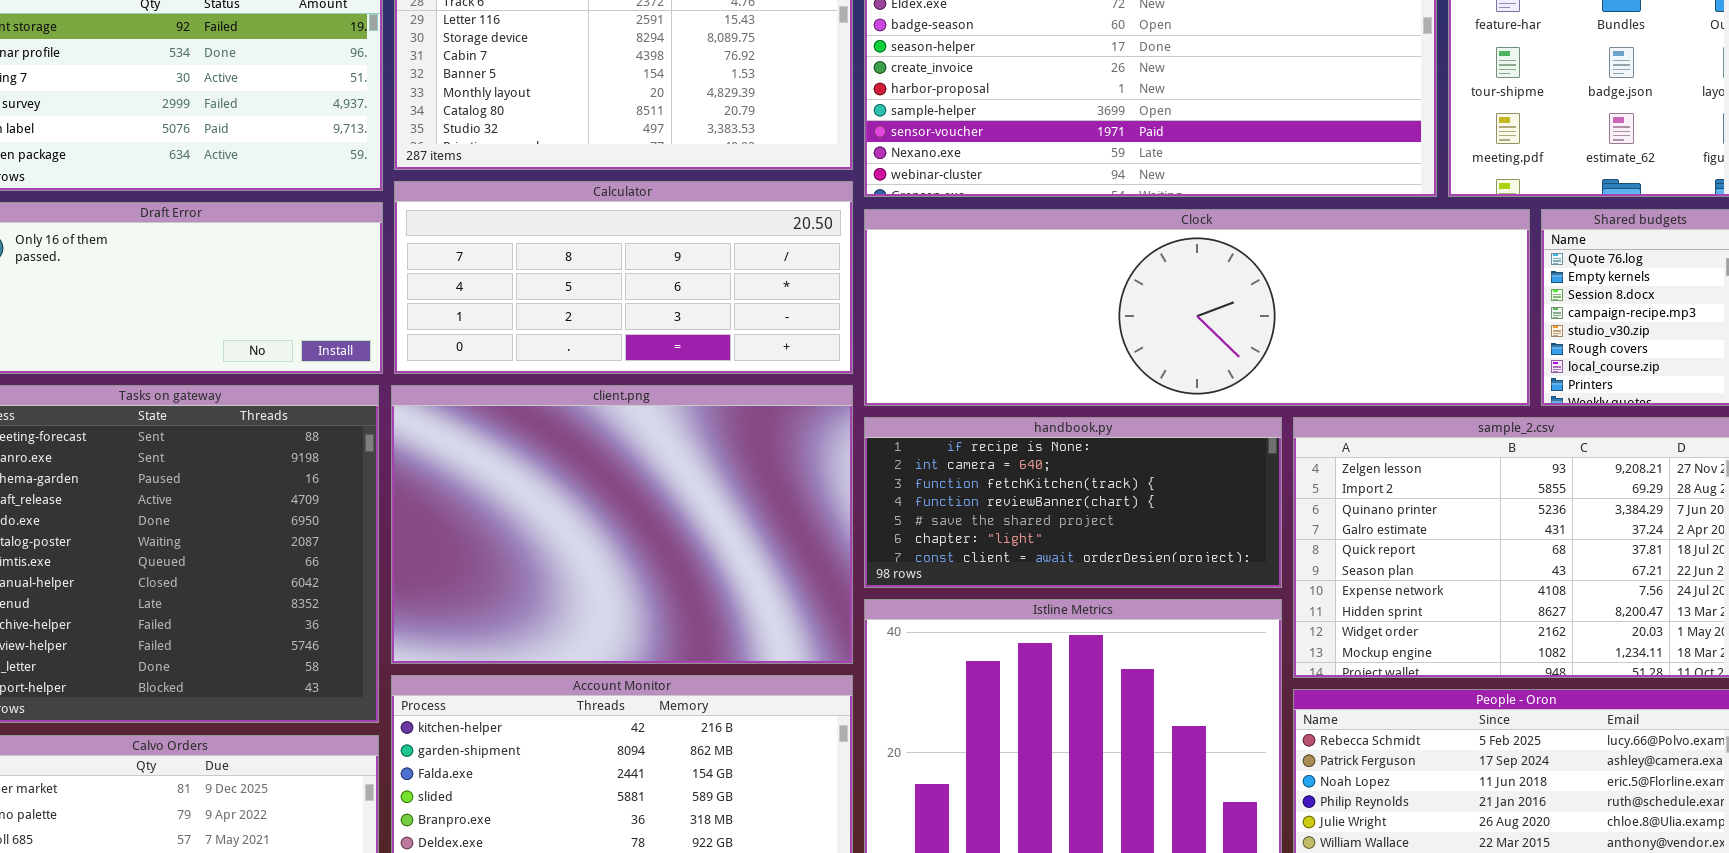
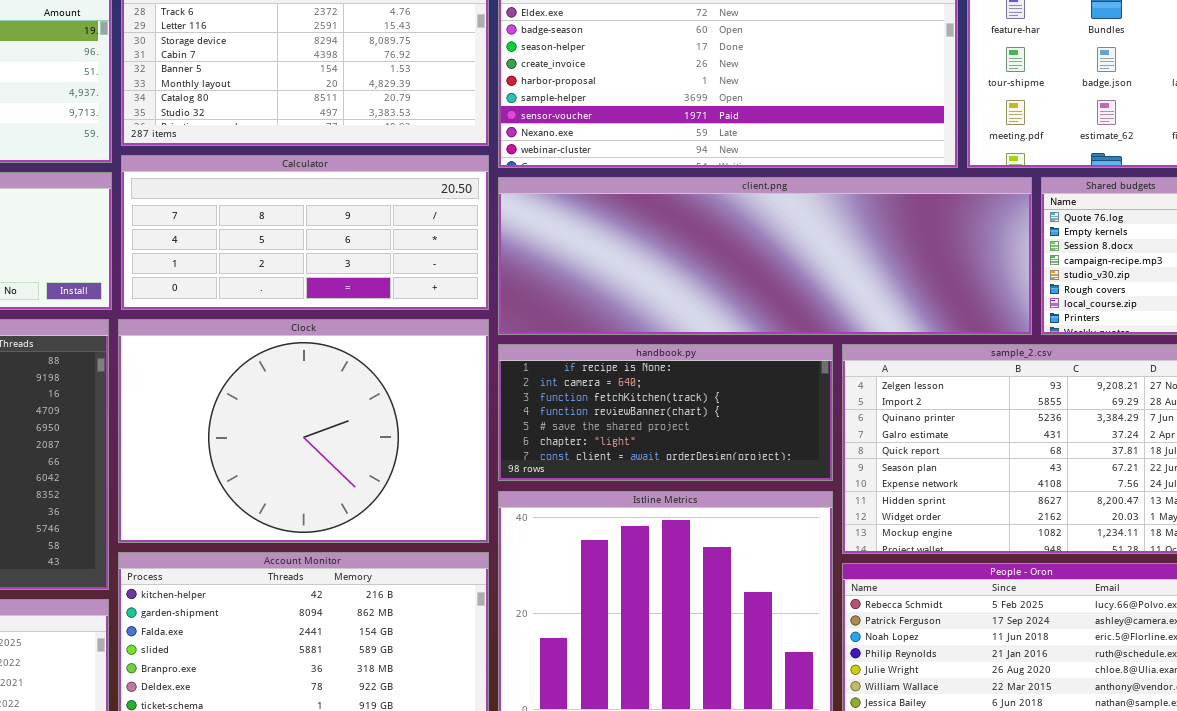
Clock: [864,209,1530,406] -> [118,319,489,543], moved, resized
client.png: [391,385,853,664] -> [498,177,1032,335], moved, resized

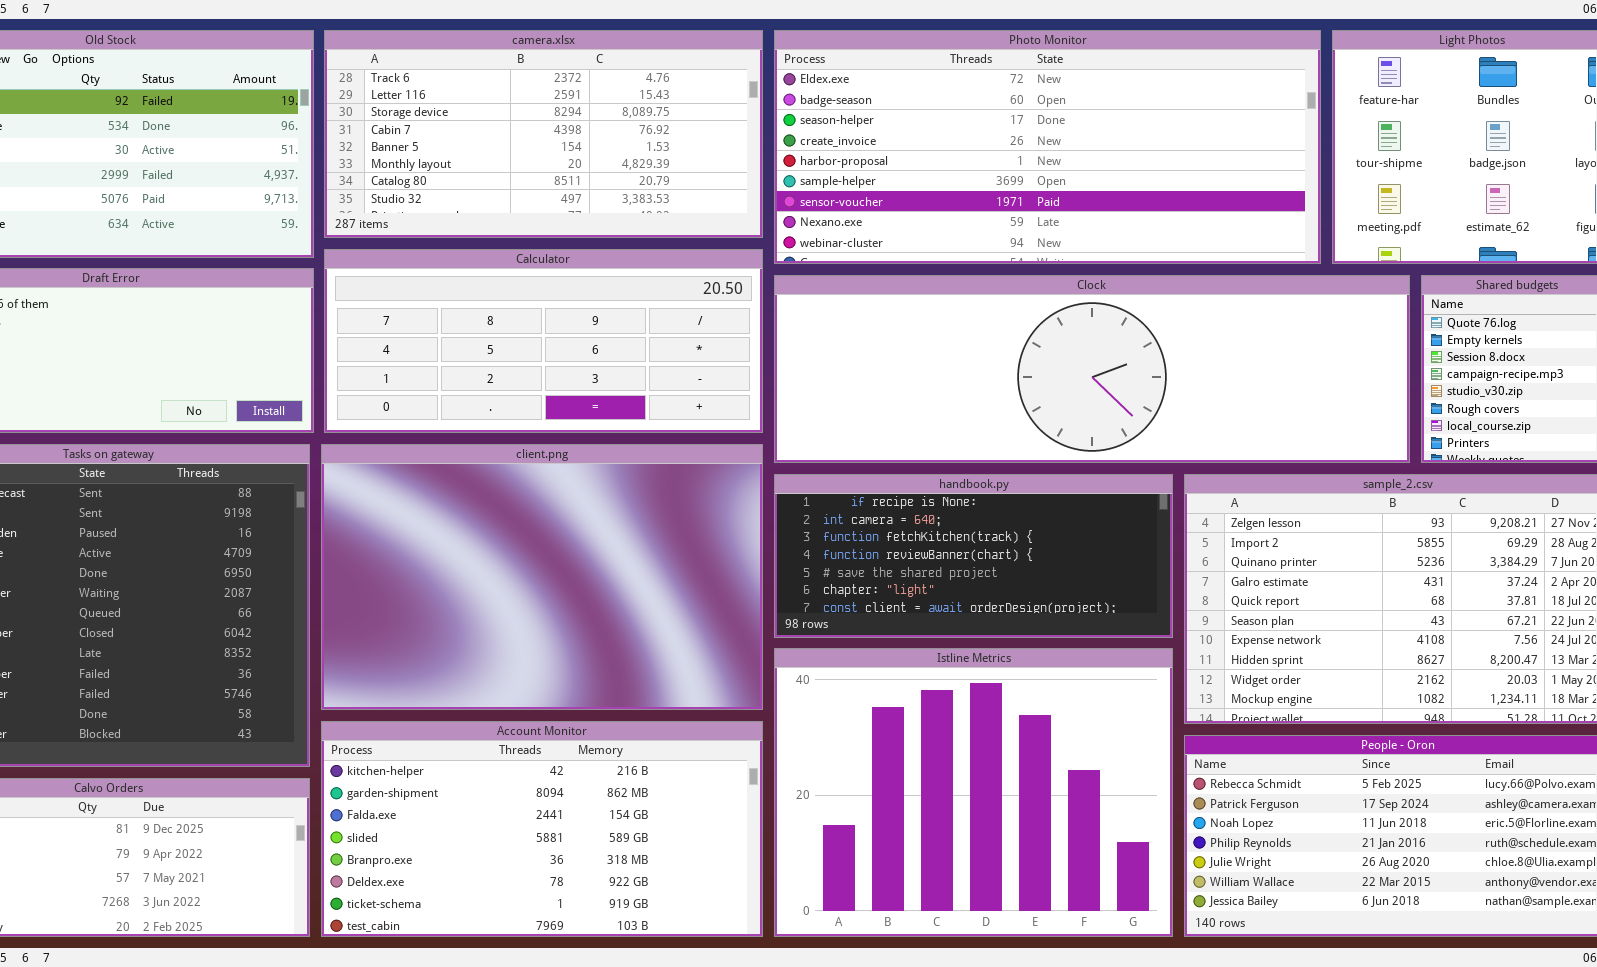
client.png: [498,177,1032,335] -> [321,444,763,710], moved, resized
Clock: [118,319,489,543] -> [774,275,1410,463], moved, resized

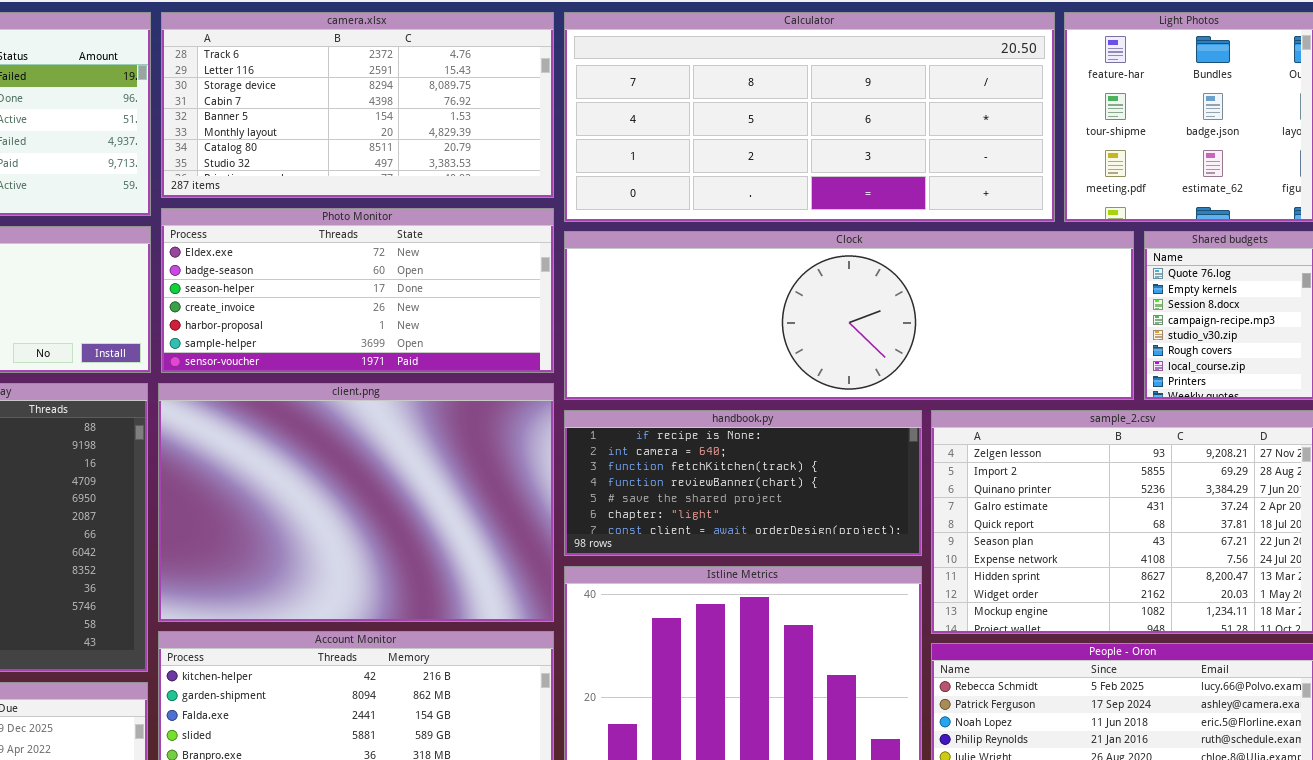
Photo Monitor: [774,30,1321,264] -> [161,208,554,373], moved, resized
Calculator: [324,249,763,433] -> [564,12,1055,222], moved, resized

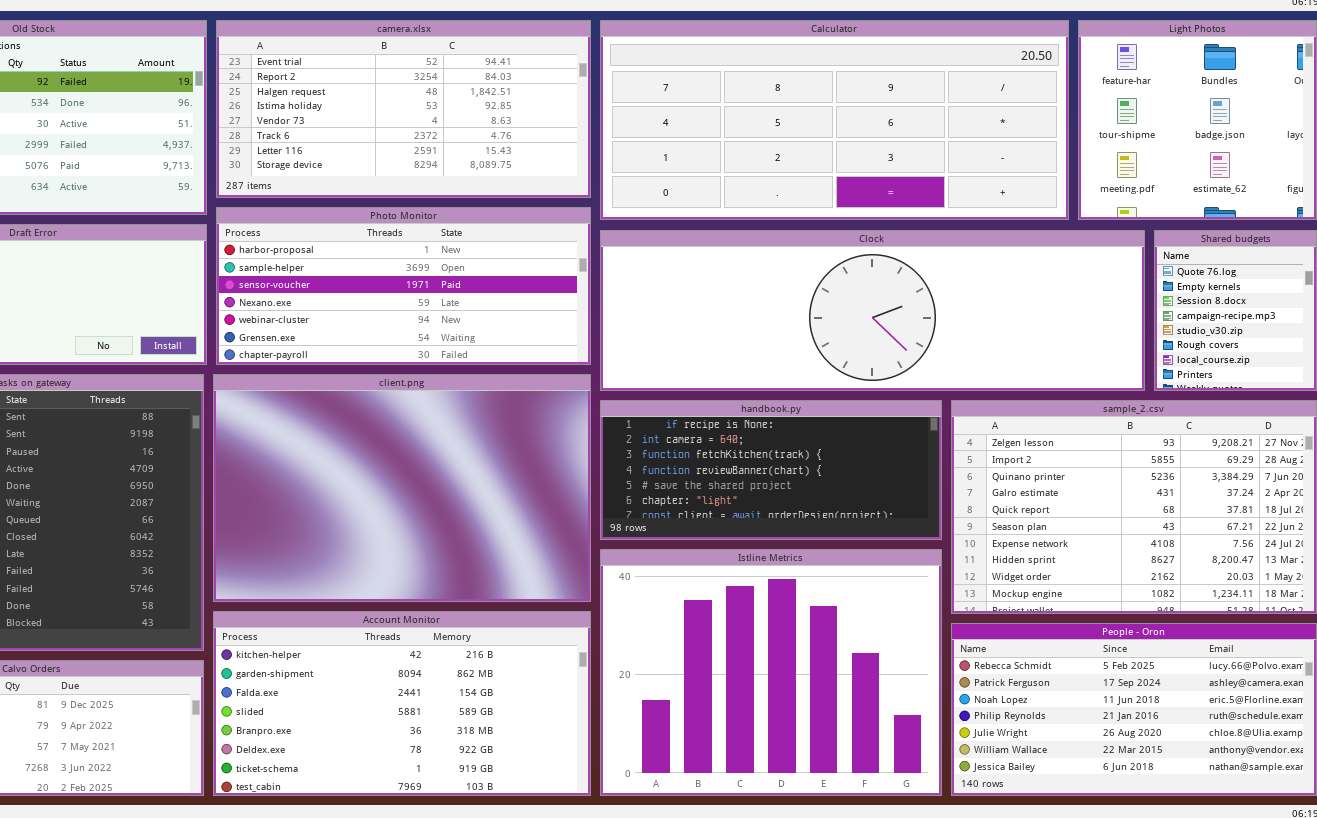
camera.xlsx: [161,12,554,198] -> [216,20,591,198], scrolled up 5 rows
Photo Monitor: [161,208,554,373] -> [216,207,591,365], scrolled down 4 rows

